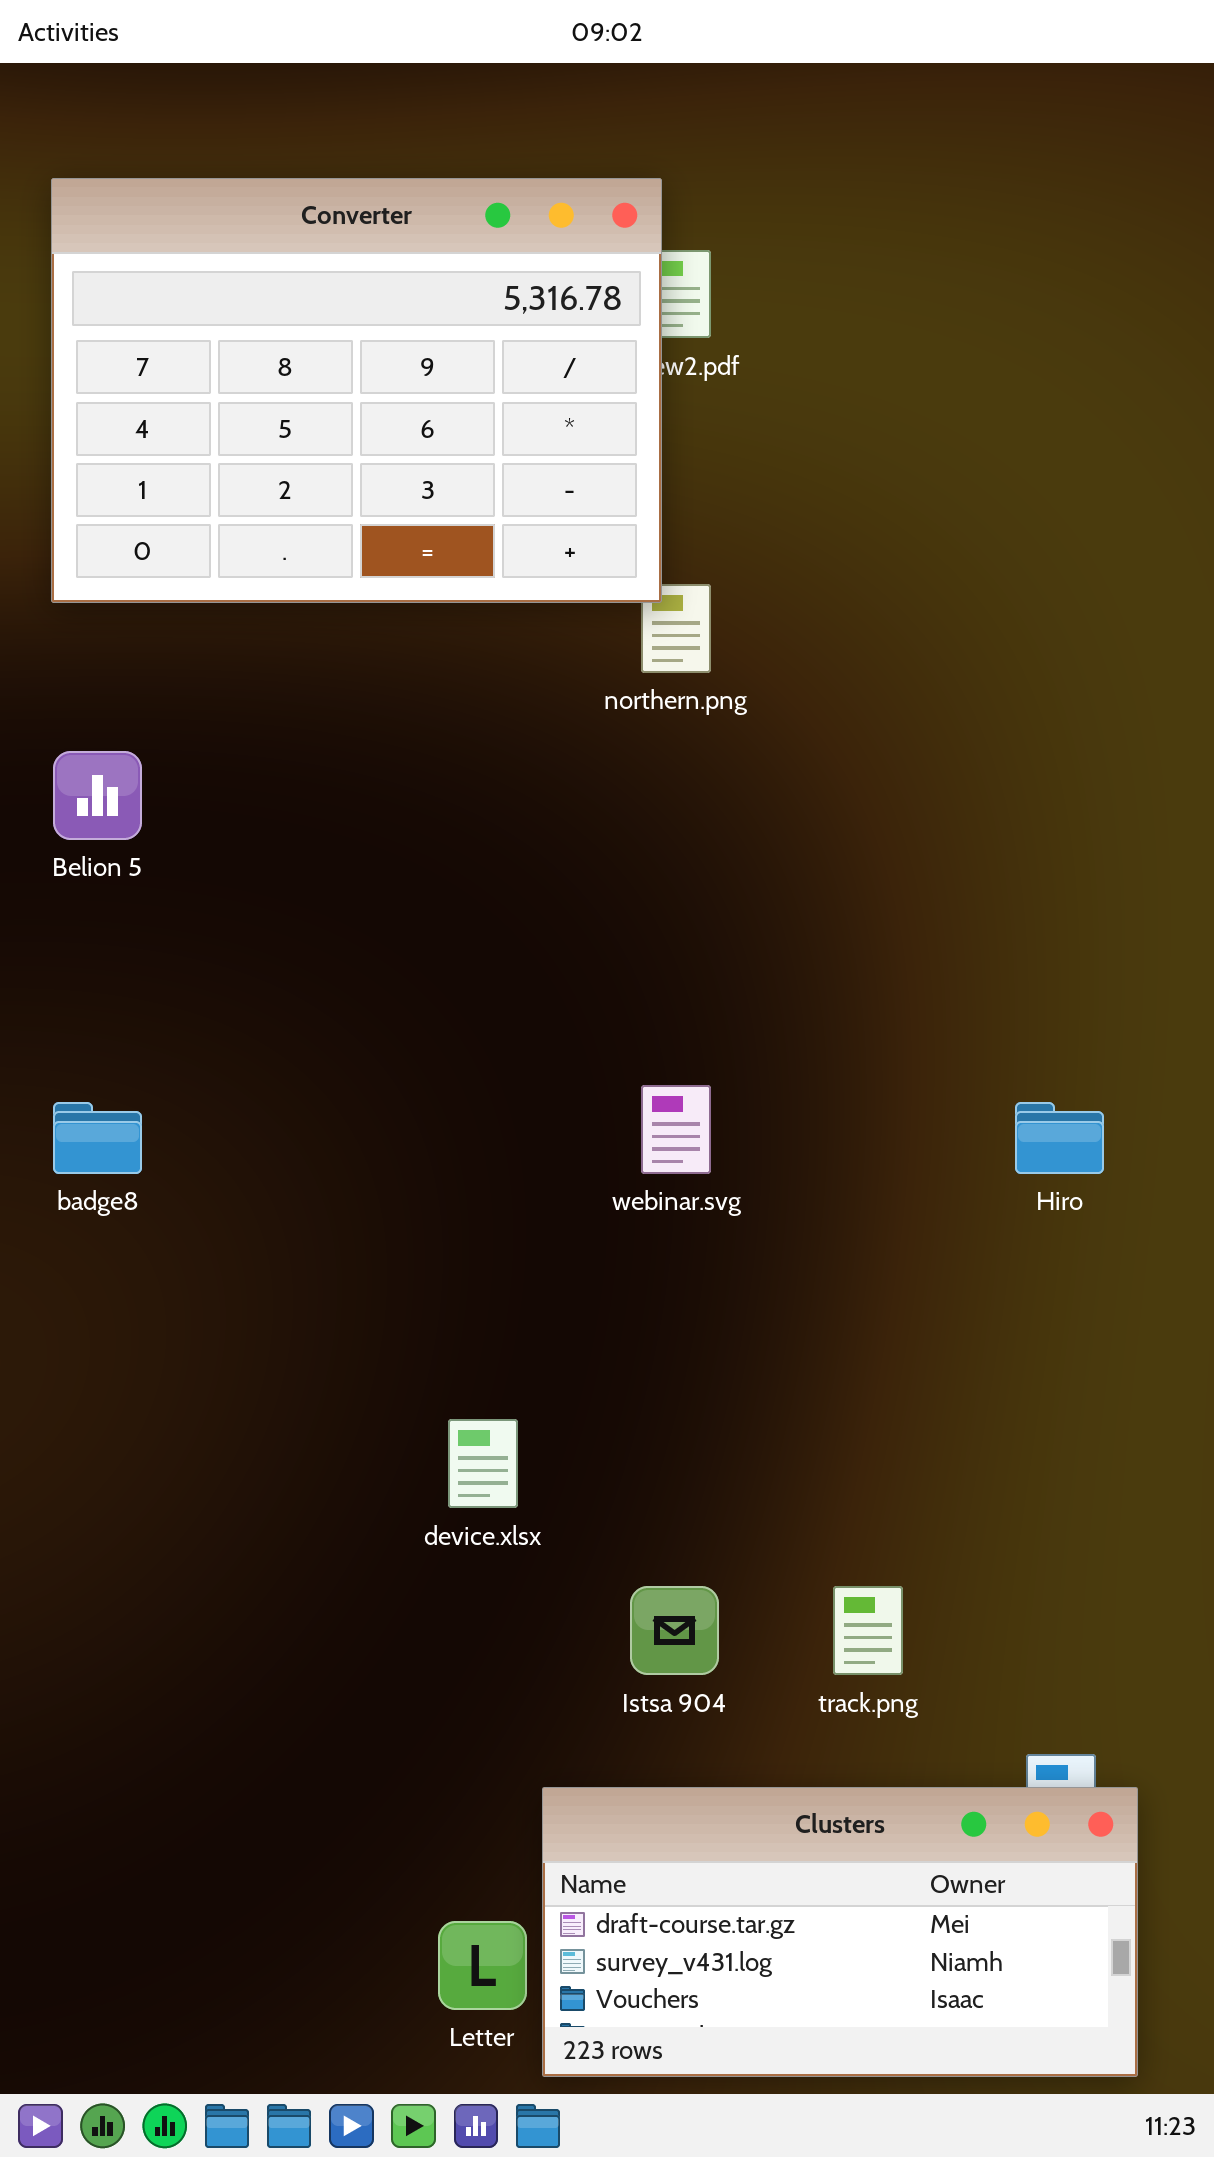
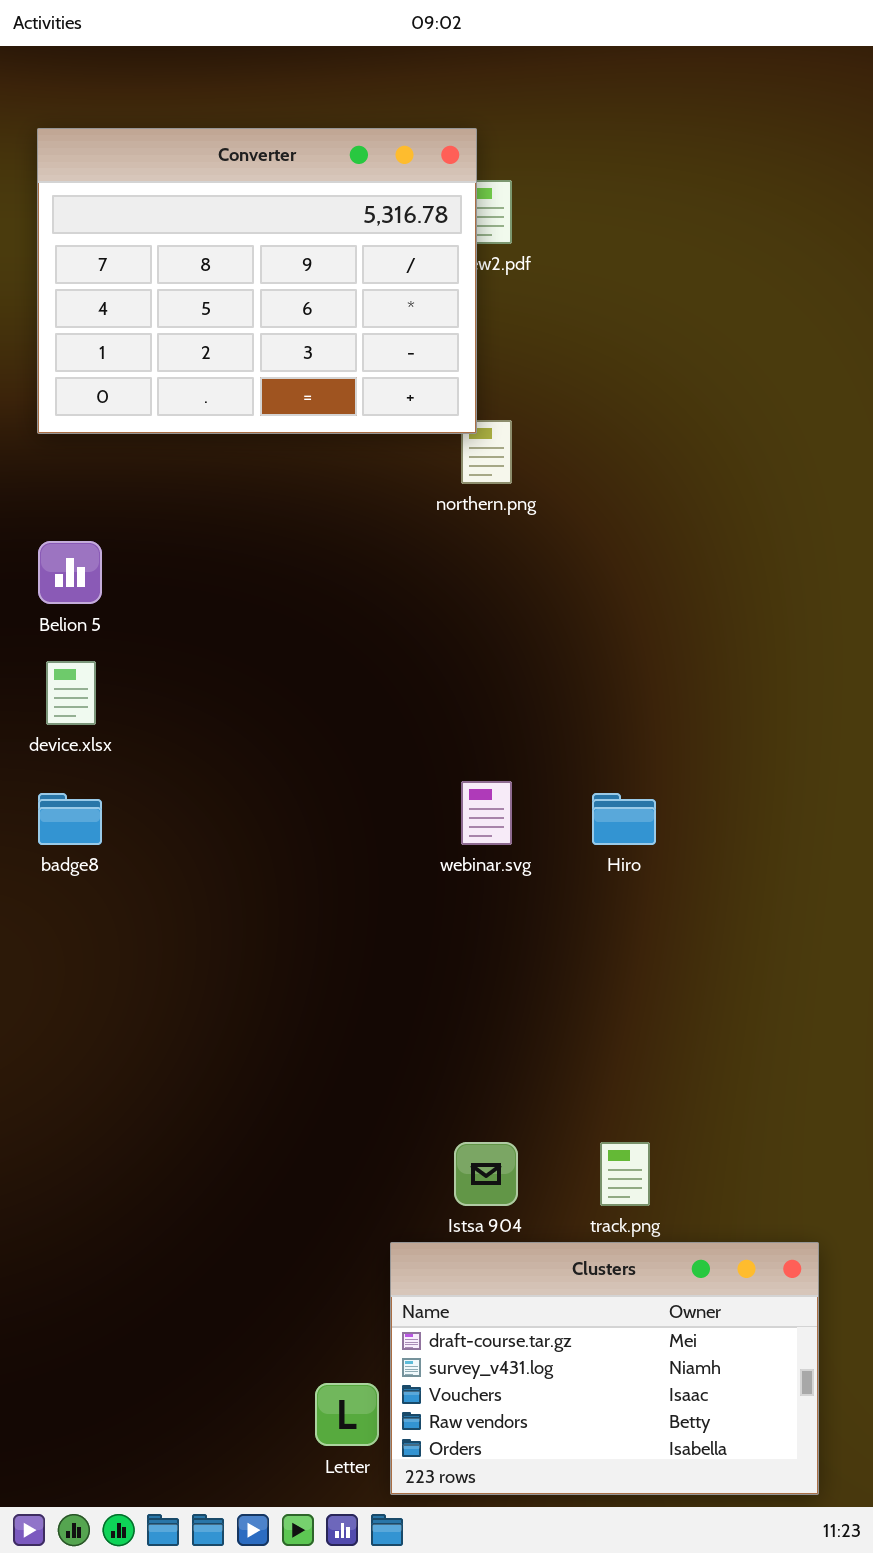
Hiro: [1015,1102,1104,1174] -> [592,793,656,845], moved
device.xlsx: [448,1419,518,1508] -> [46,661,96,725], moved
Clusters: [542,1787,1138,2077] -> [390,1242,819,1495], resized

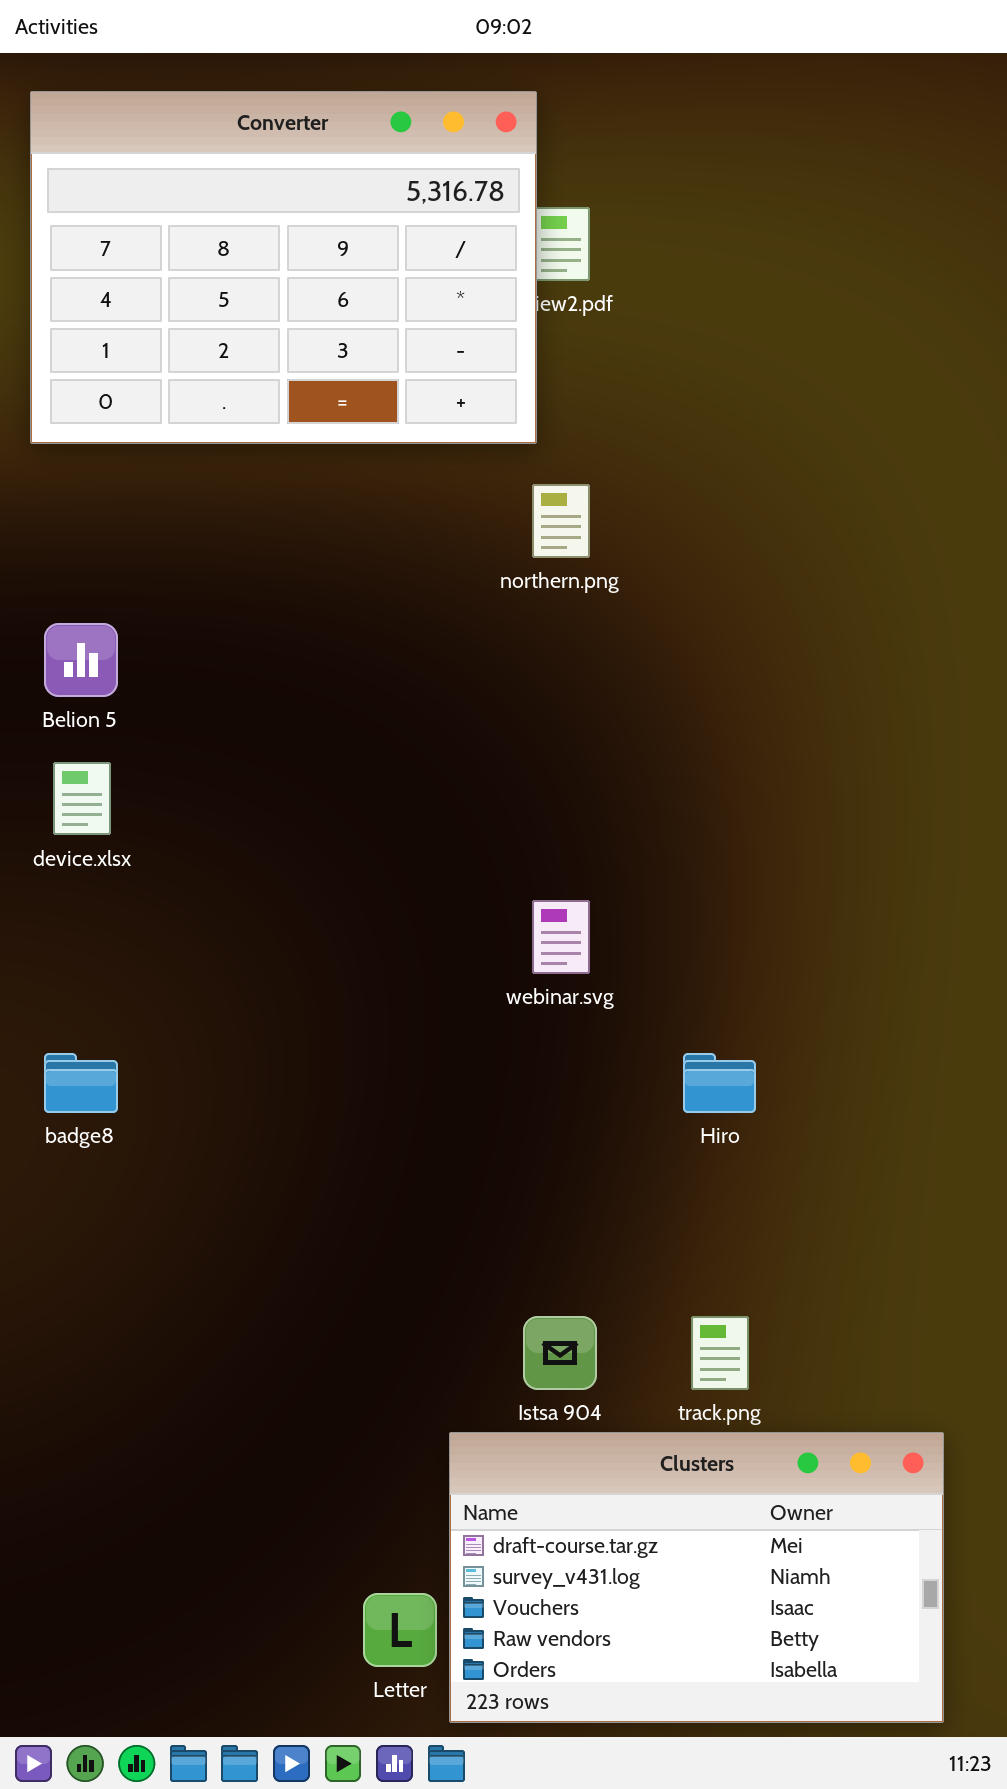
Converter: [37,128,477,434] -> [30,91,537,444], moved
badge8: [38,793,102,845] -> [44,1053,118,1113], moved
Hiro: [592,793,656,845] -> [683,1053,756,1113], moved

